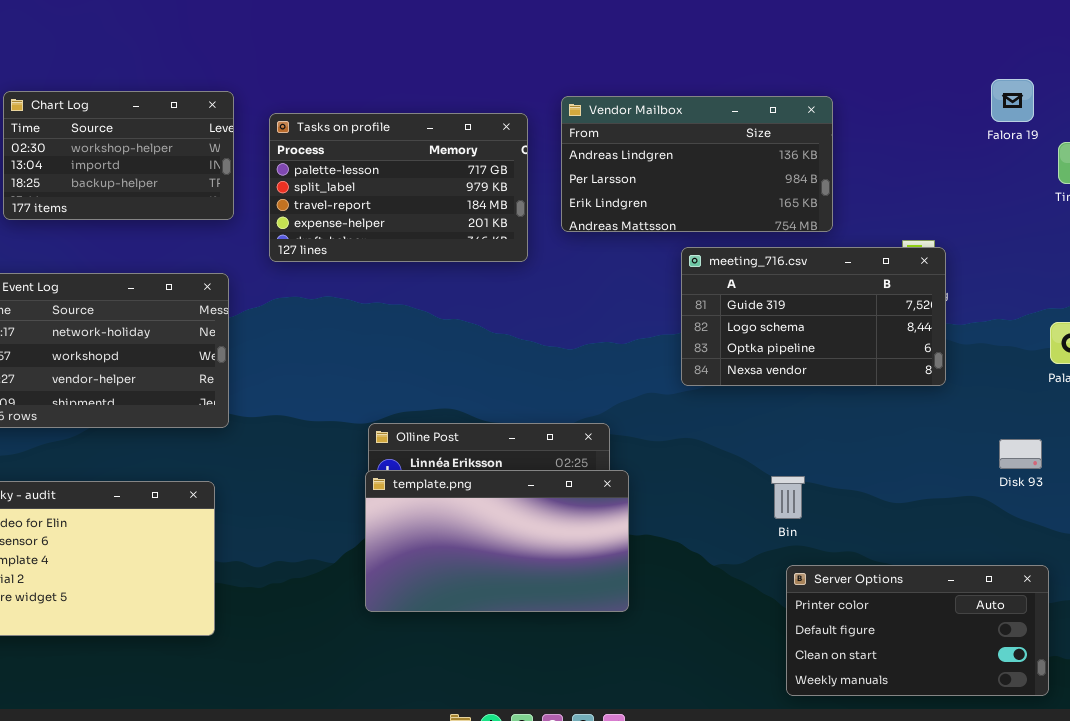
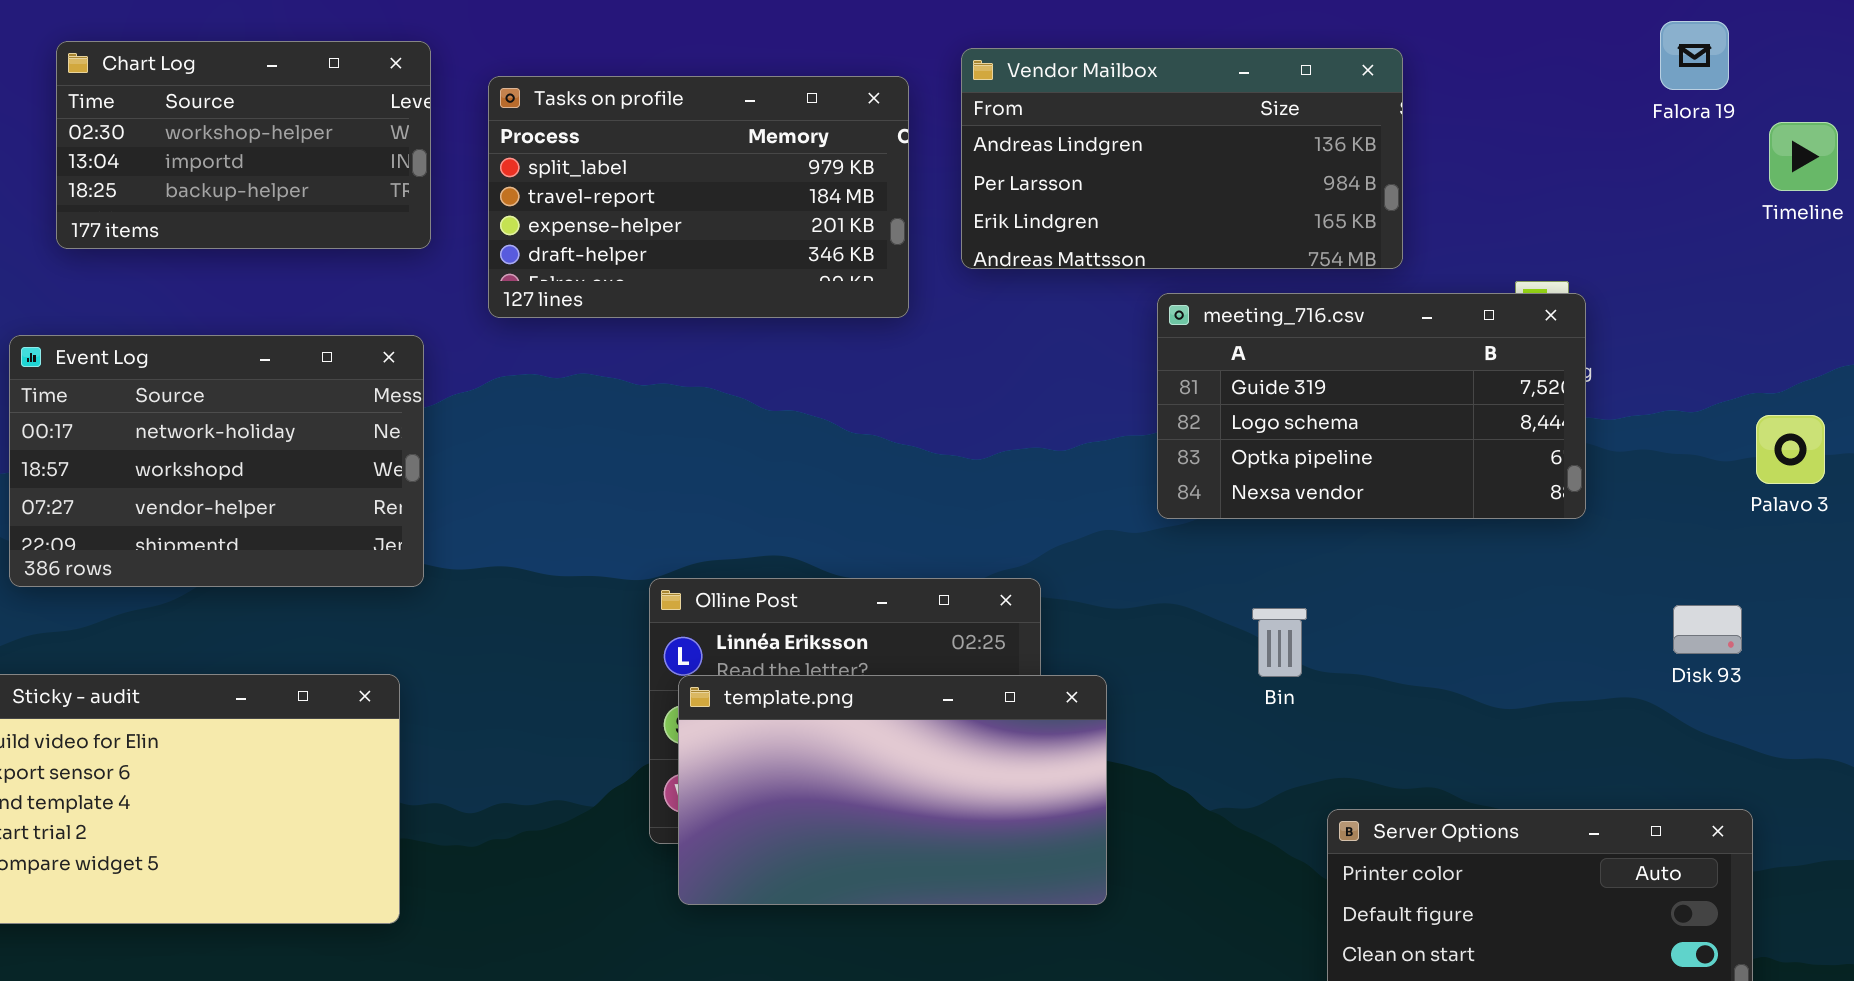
Tasks on profile: [269,113,528,262] -> [488,76,909,318], scrolled down 1 row
template.png: [365,470,629,612] -> [678,675,1107,905], moved
Bin: [771,476,805,519] -> [1252,608,1307,677], moved

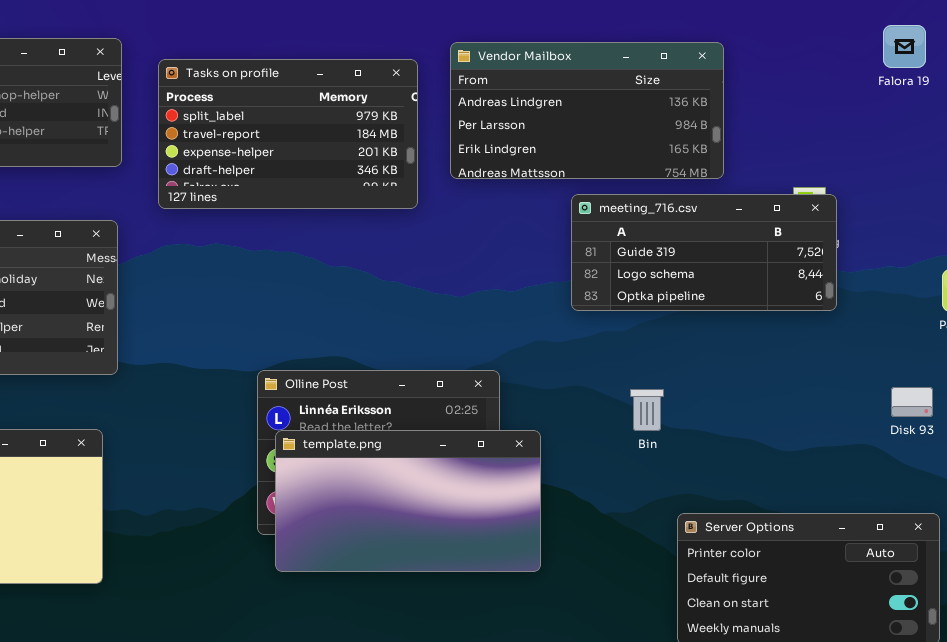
meeting_716.csv: [1157,293,1586,519] -> [571,194,837,311], resized

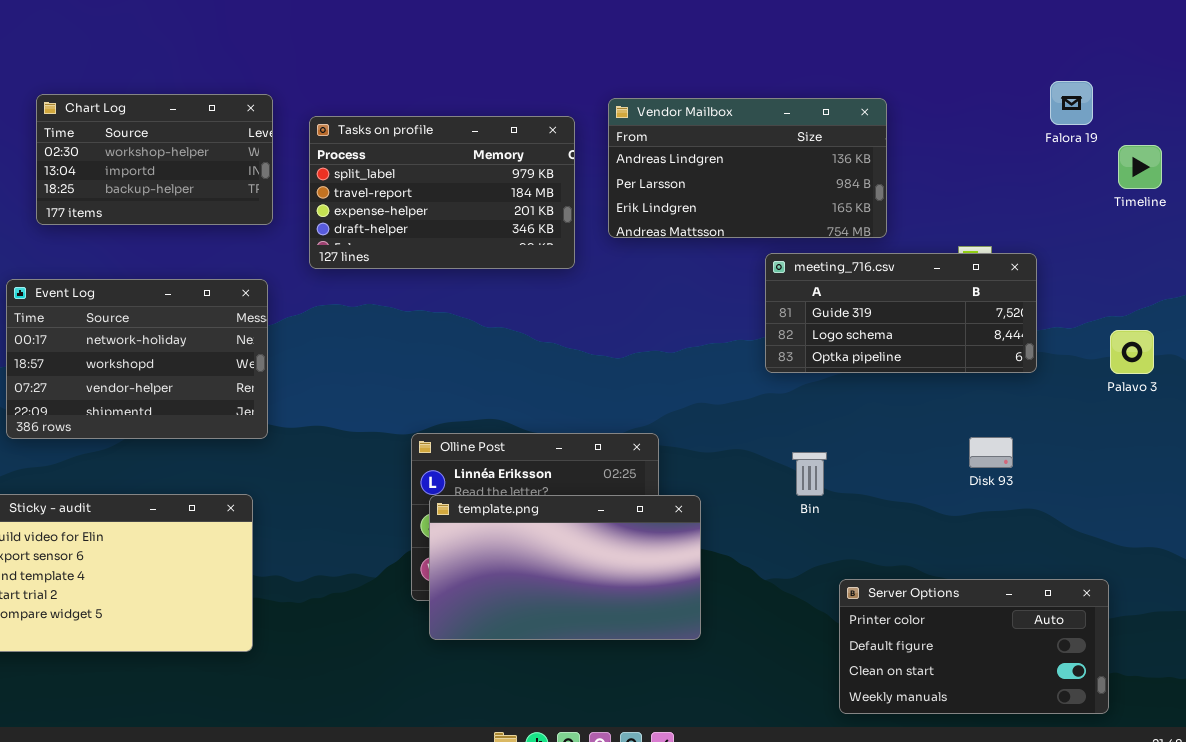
meeting_716.csv: [571,194,837,311] -> [765,253,1037,373], moved
Disk 93: [891,387,933,417] -> [969,437,1013,468], moved

